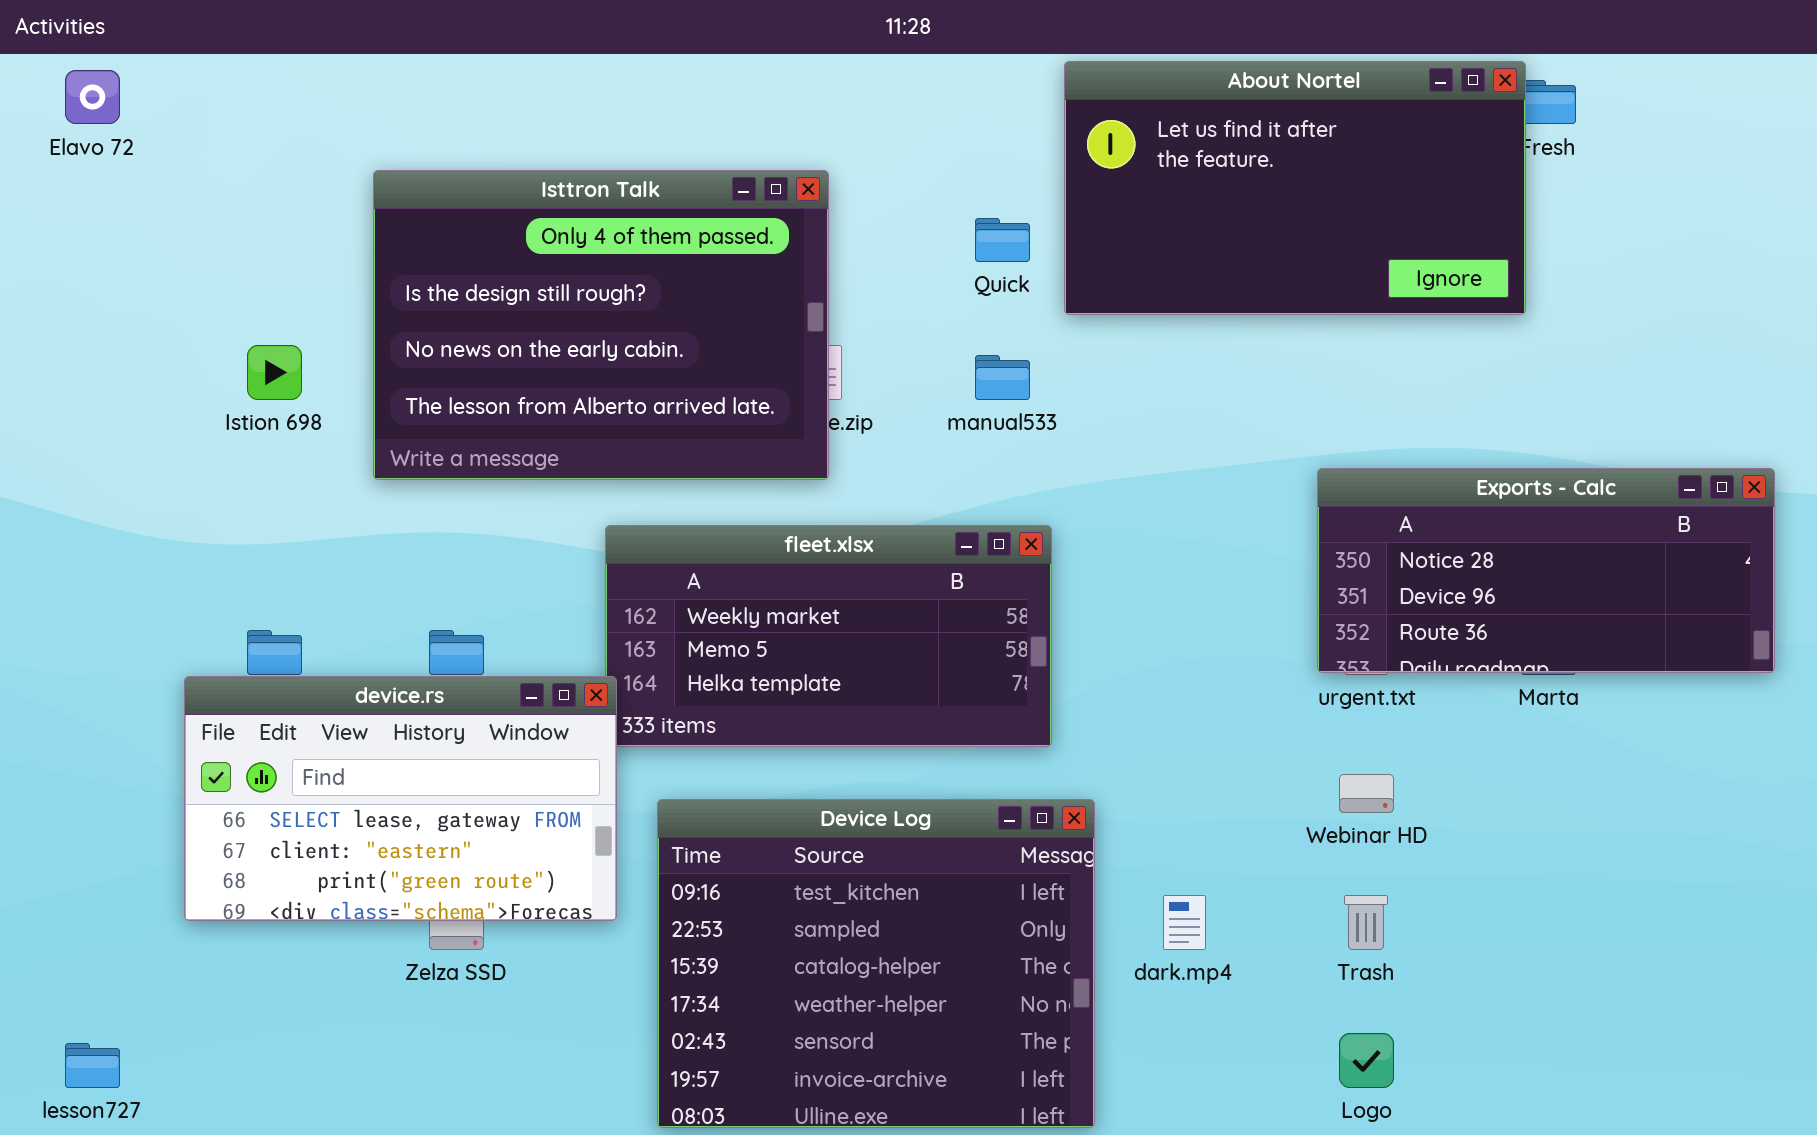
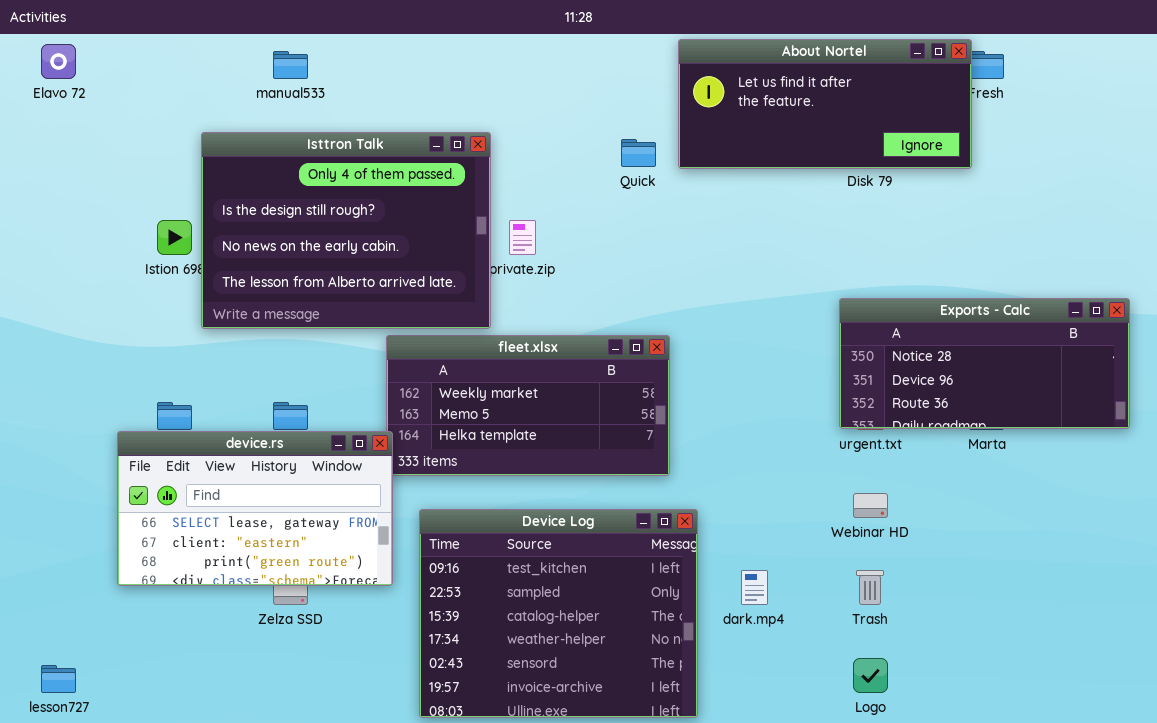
About Nortel: [1064,61,1526,315] -> [678,39,972,169], resized
Isttron Talk: [373,170,829,480] -> [201,132,491,329], moved
manual533: [975,355,1030,400] -> [273,51,308,79], moved

